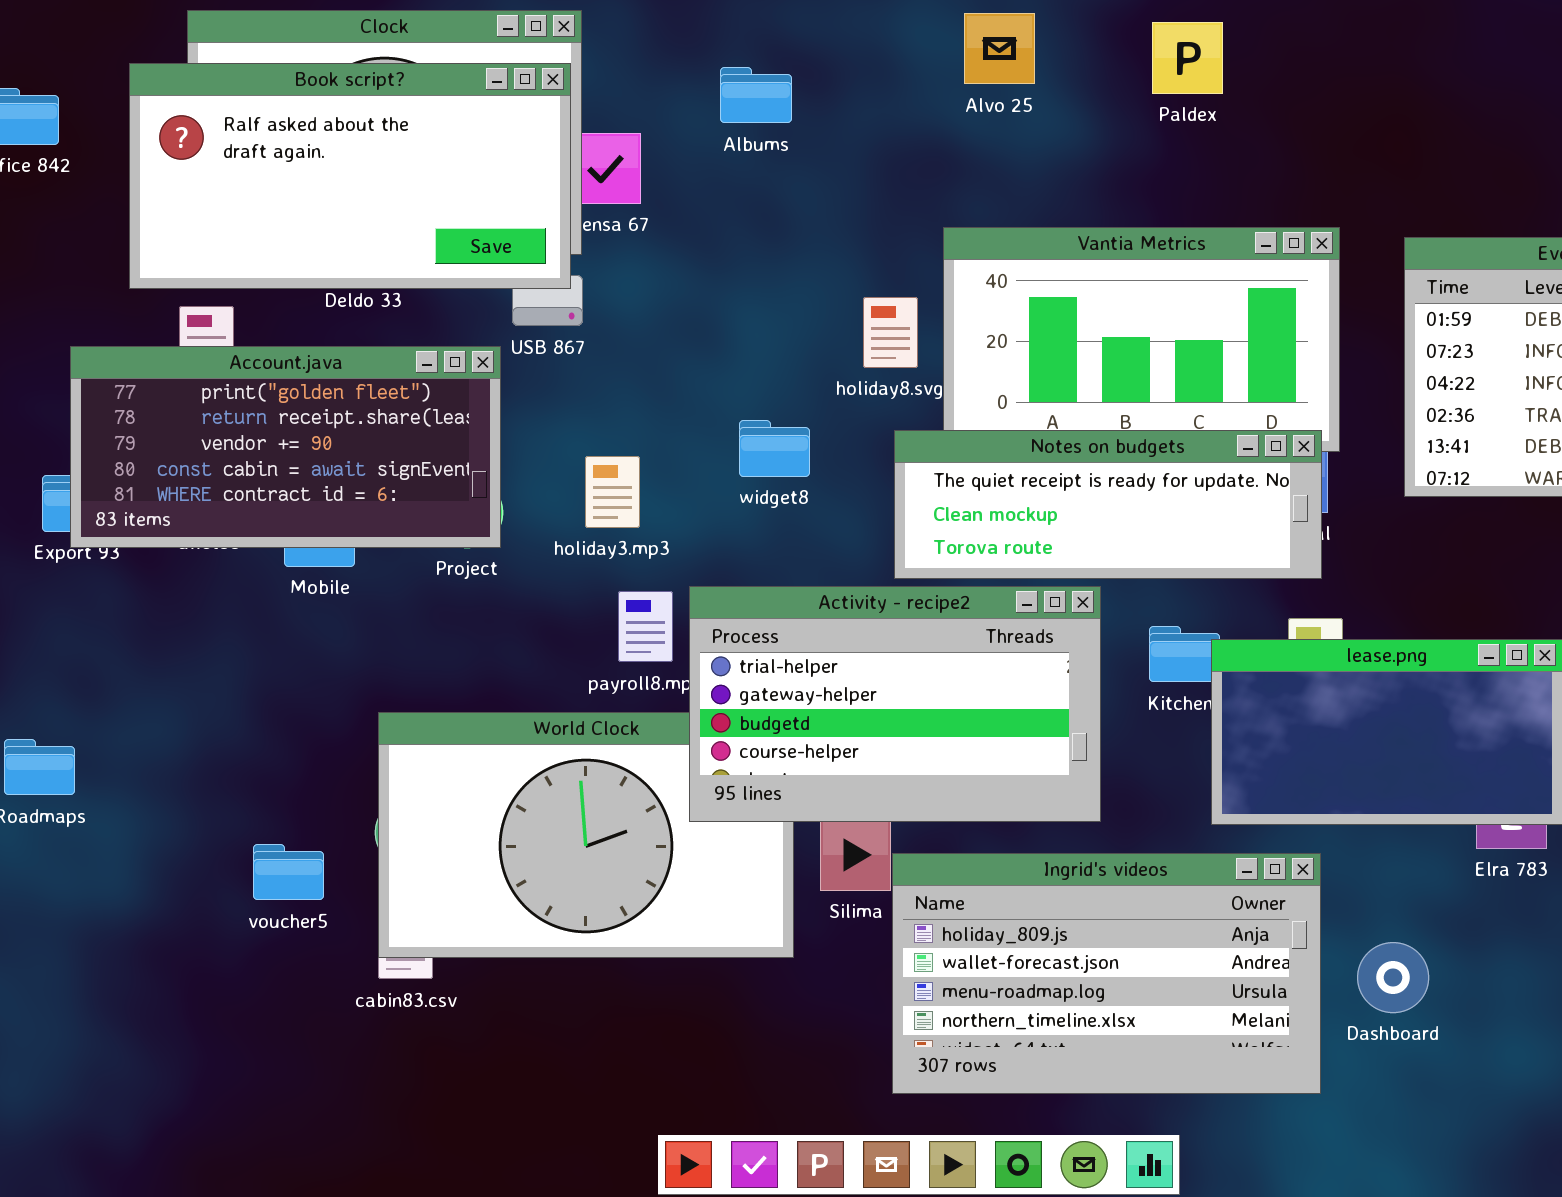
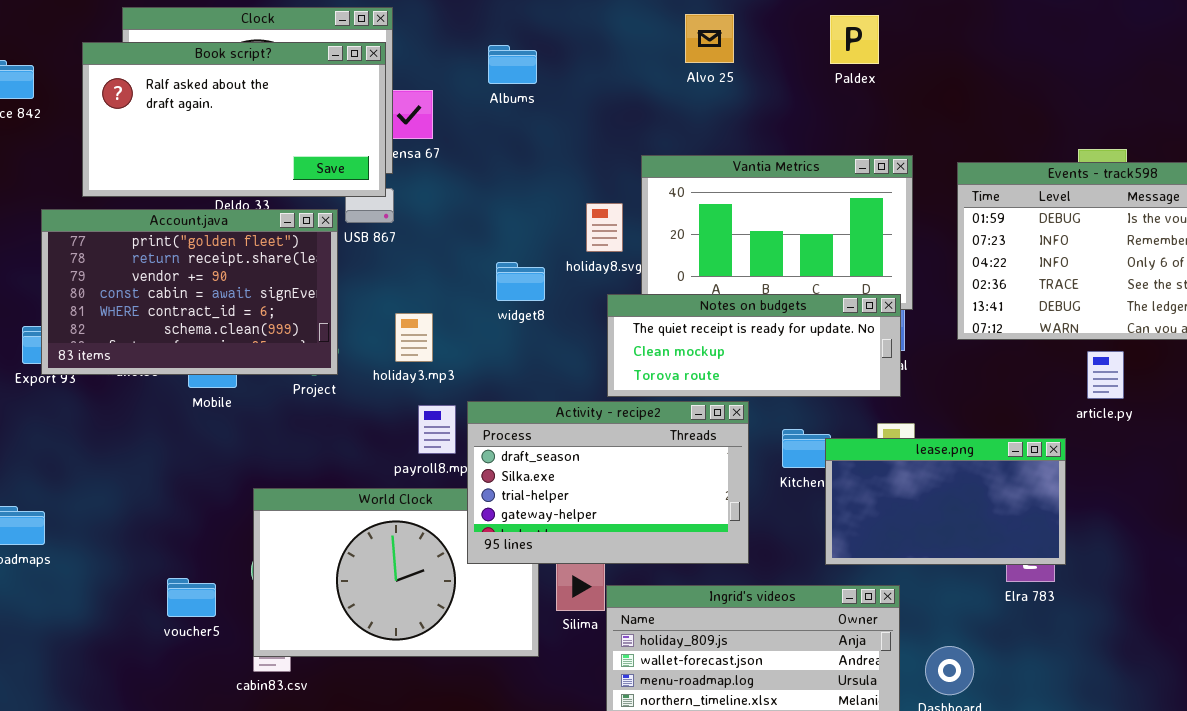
Alvo 25: [964,13,1035,84] -> [685,14,734,63], moved
Paldex: [1152,22,1223,94] -> [830,15,879,64], moved
Account.java: [70,346,501,548] -> [41,209,338,375], resized
widget8: [739,420,810,477] -> [496,262,545,301], moved
Activity - recipe2: [689,586,1101,822] -> [467,401,749,564], scrolled up 2 rows

